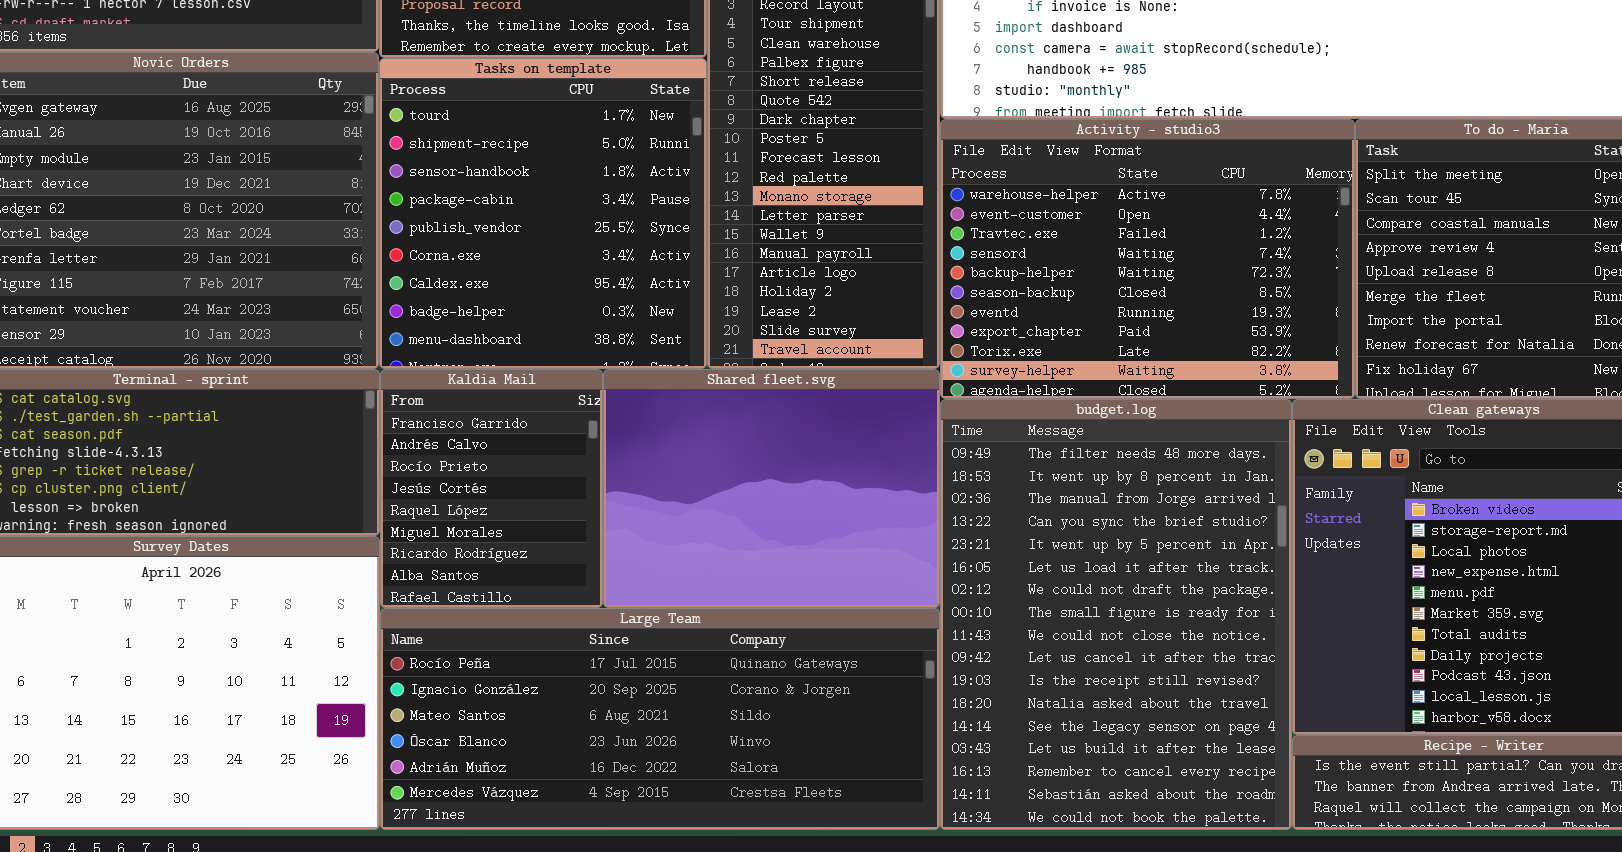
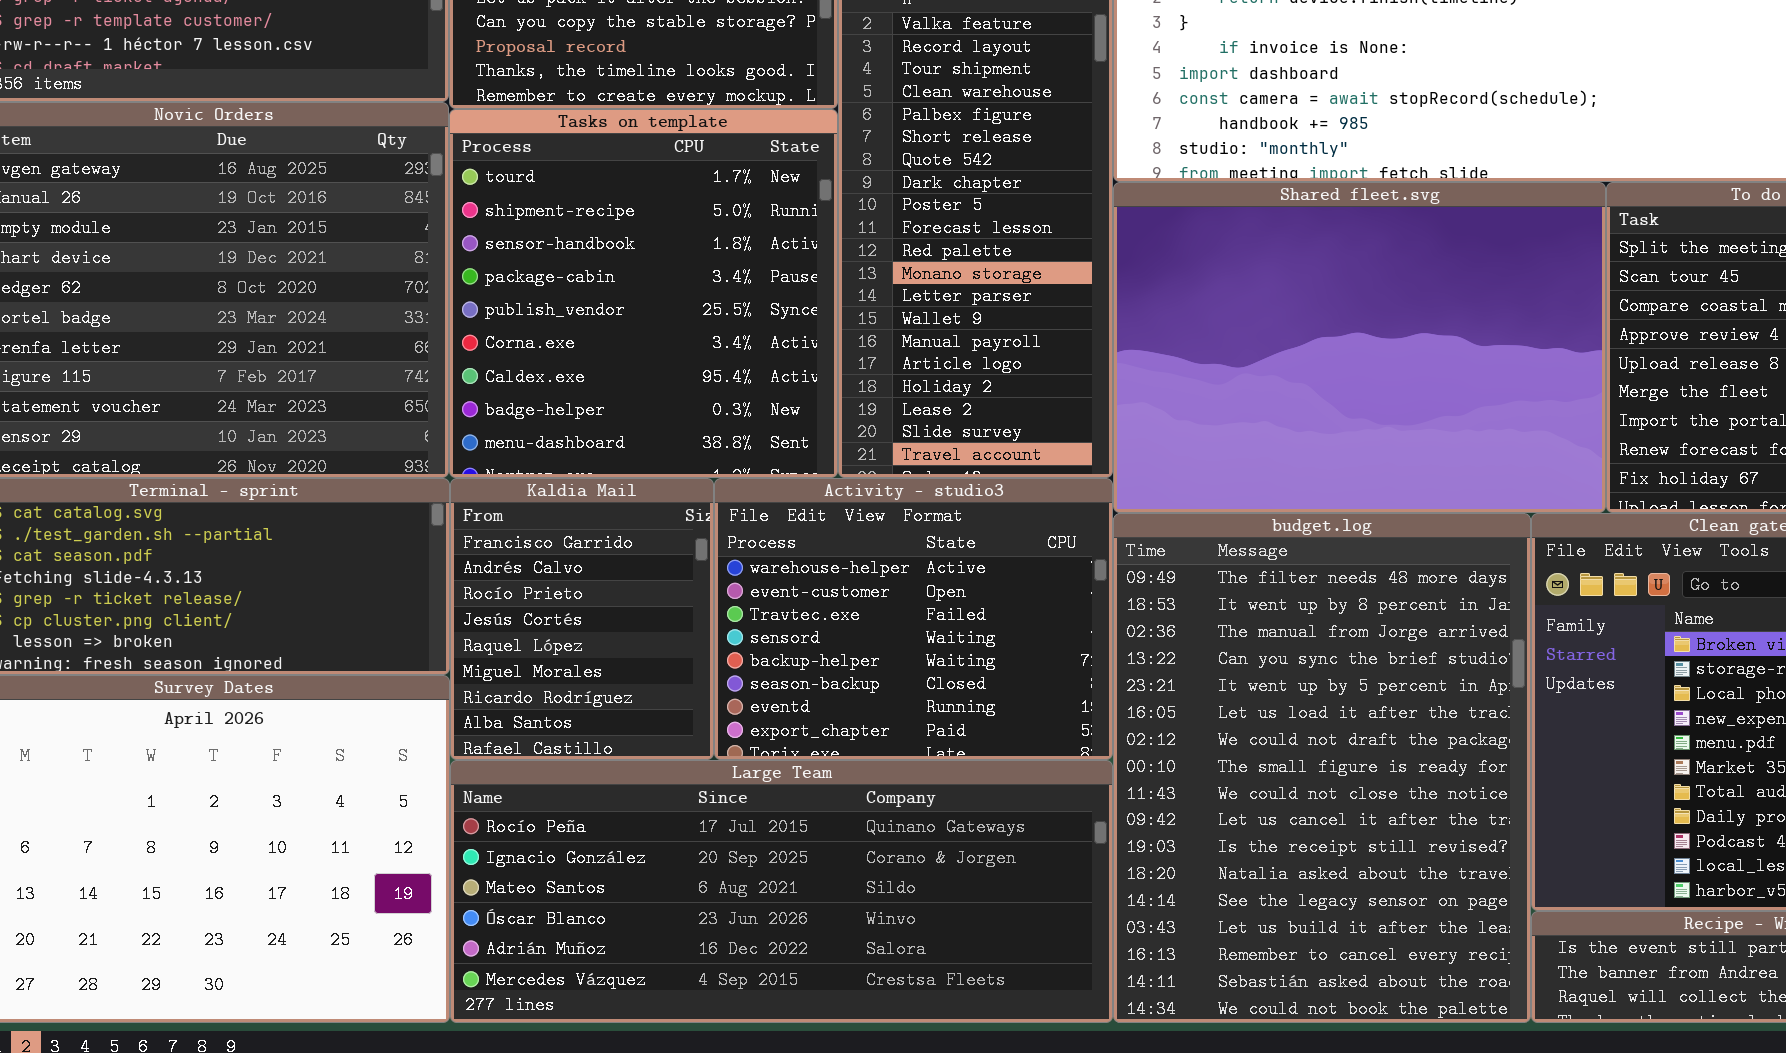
Activity - studio3: [940,119,1355,399] -> [714,478,1113,760], moved, resized
Shared fleet.svg: [603,369,940,608] -> [1113,182,1606,513], moved, resized

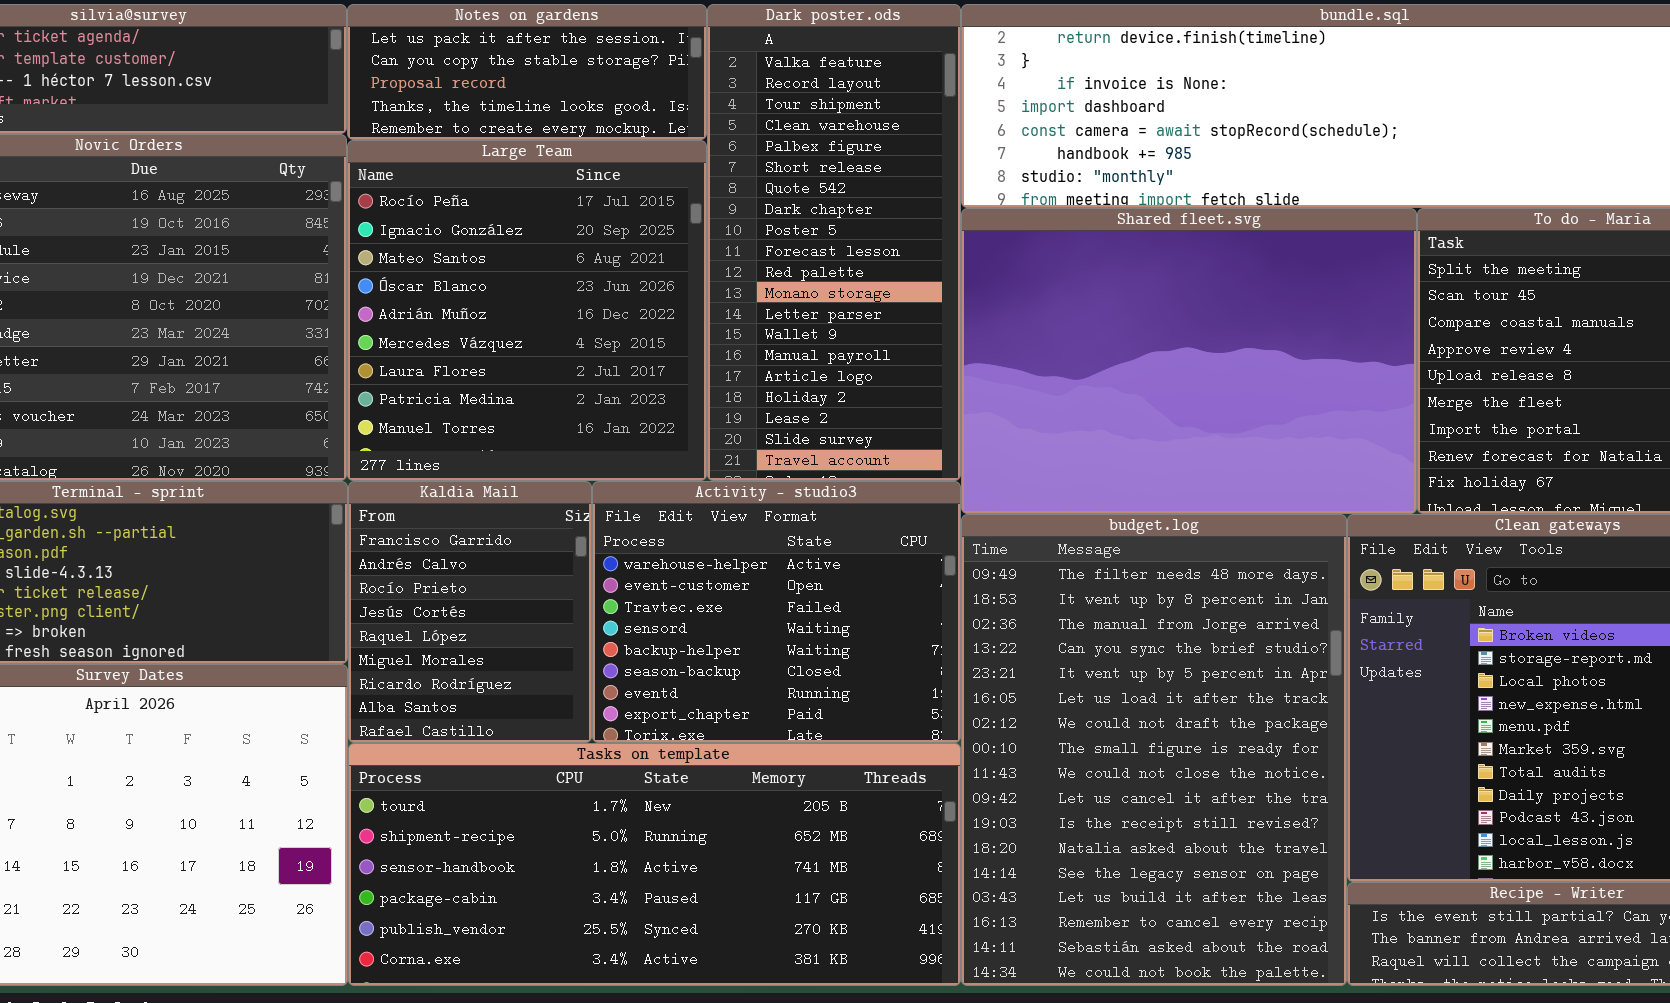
Tasks on template: [449,109,838,478] -> [348,743,961,986], moved, resized
Large Team: [450,760,1113,1023] -> [347,140,707,481], moved, resized

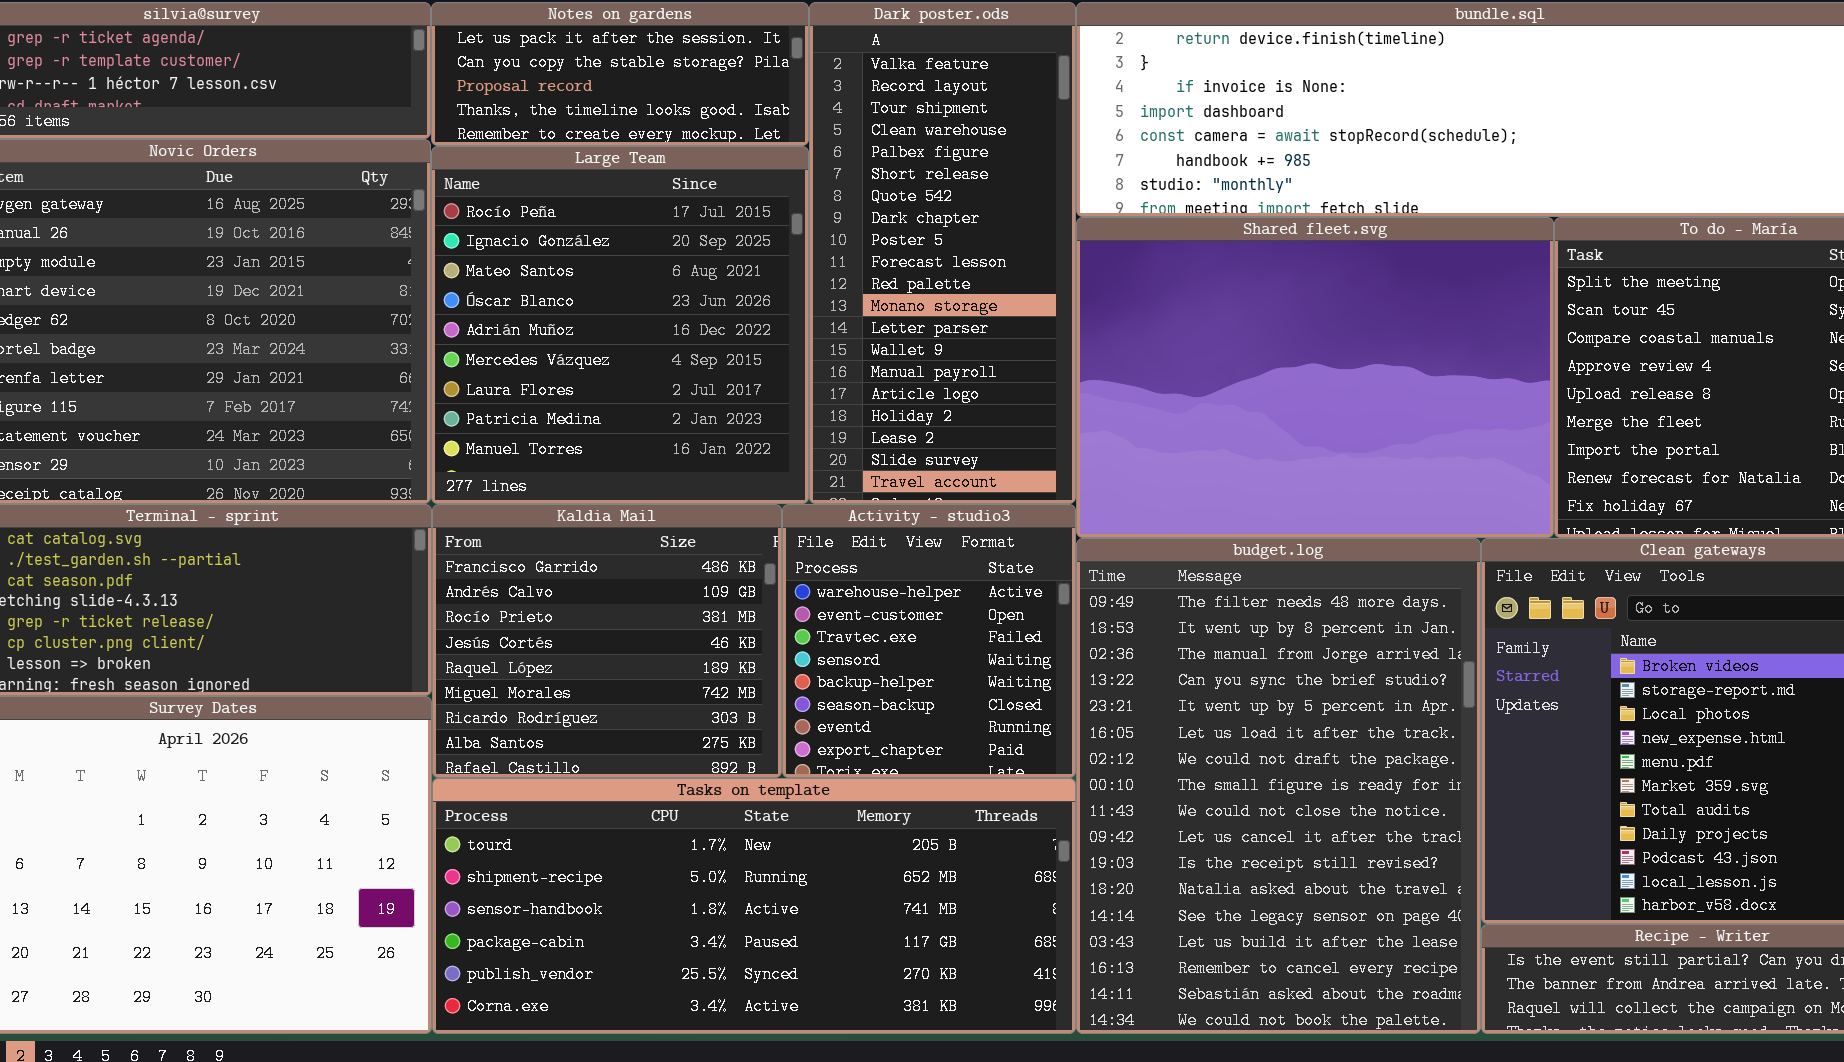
Kaldia Mail: [348,481,592,743] -> [432,504,782,778], resized
Activity - studio3: [592,481,961,743] -> [782,504,1076,778], resized

